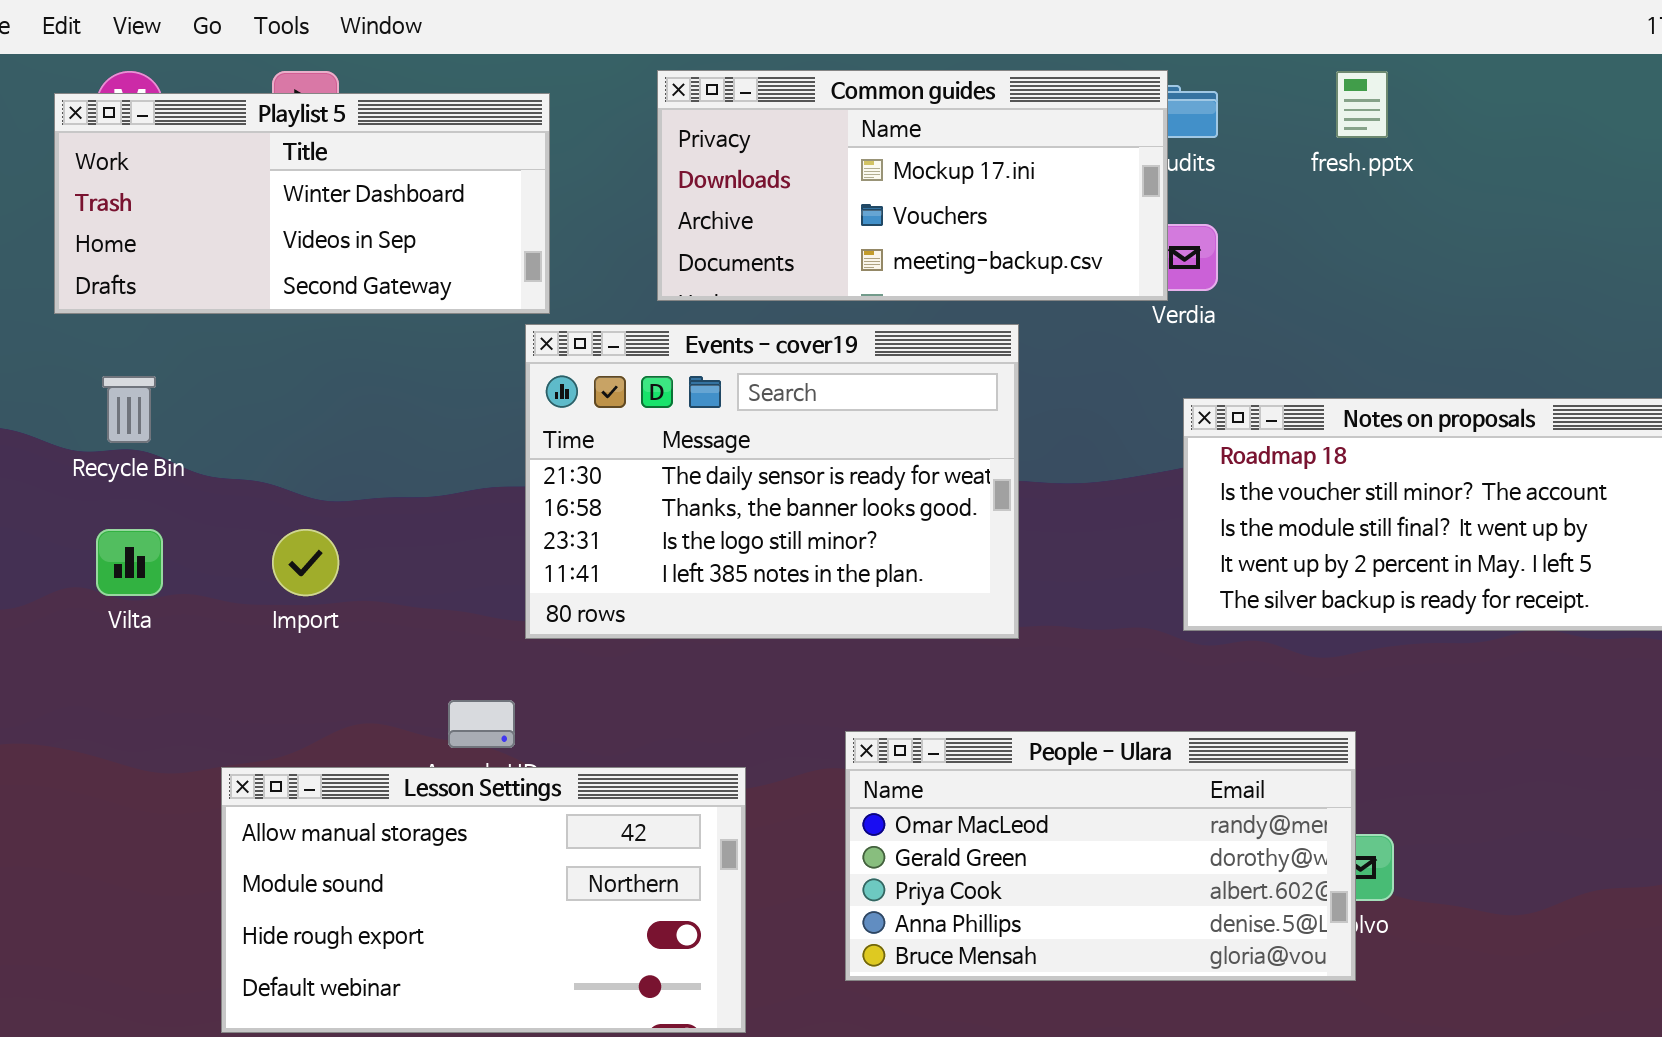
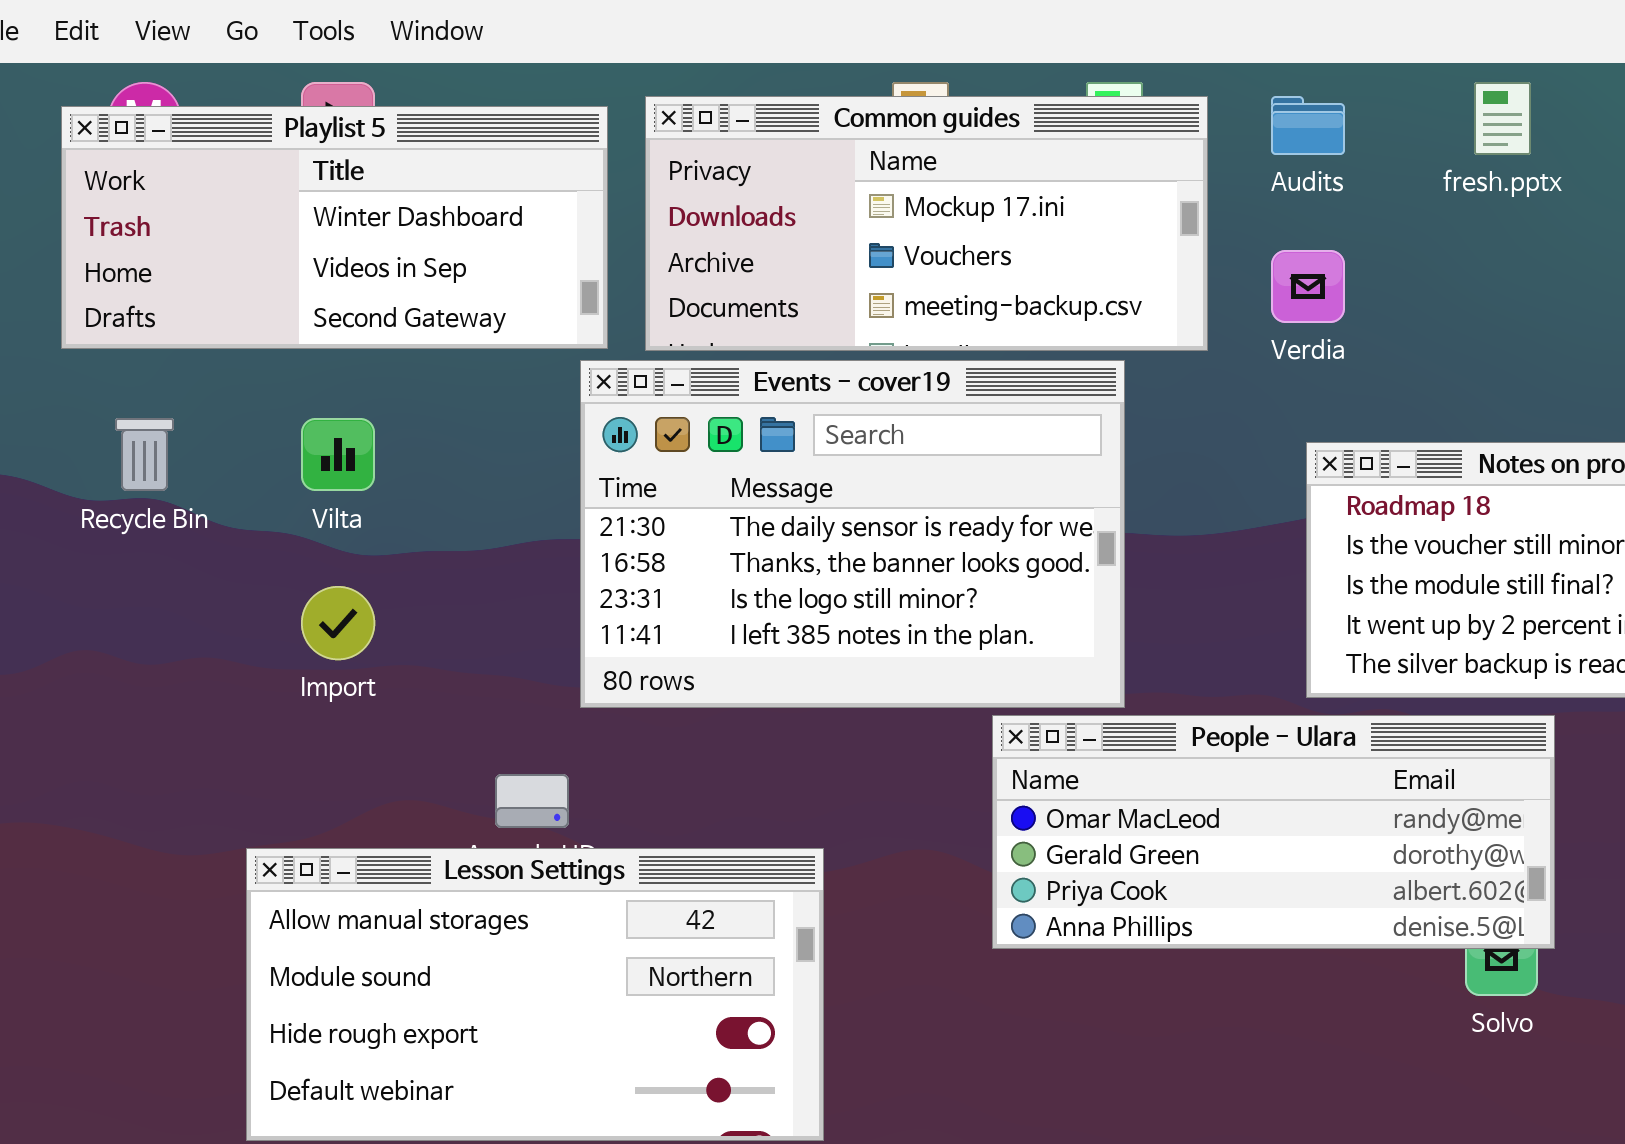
Common guides: [657,70,1168,301] -> [645,96,1208,351], moved
Vilta: [96,529,163,596] -> [301,418,375,491], moved
People - Ulara: [845,731,1356,981] -> [992,715,1555,949], moved, resized

